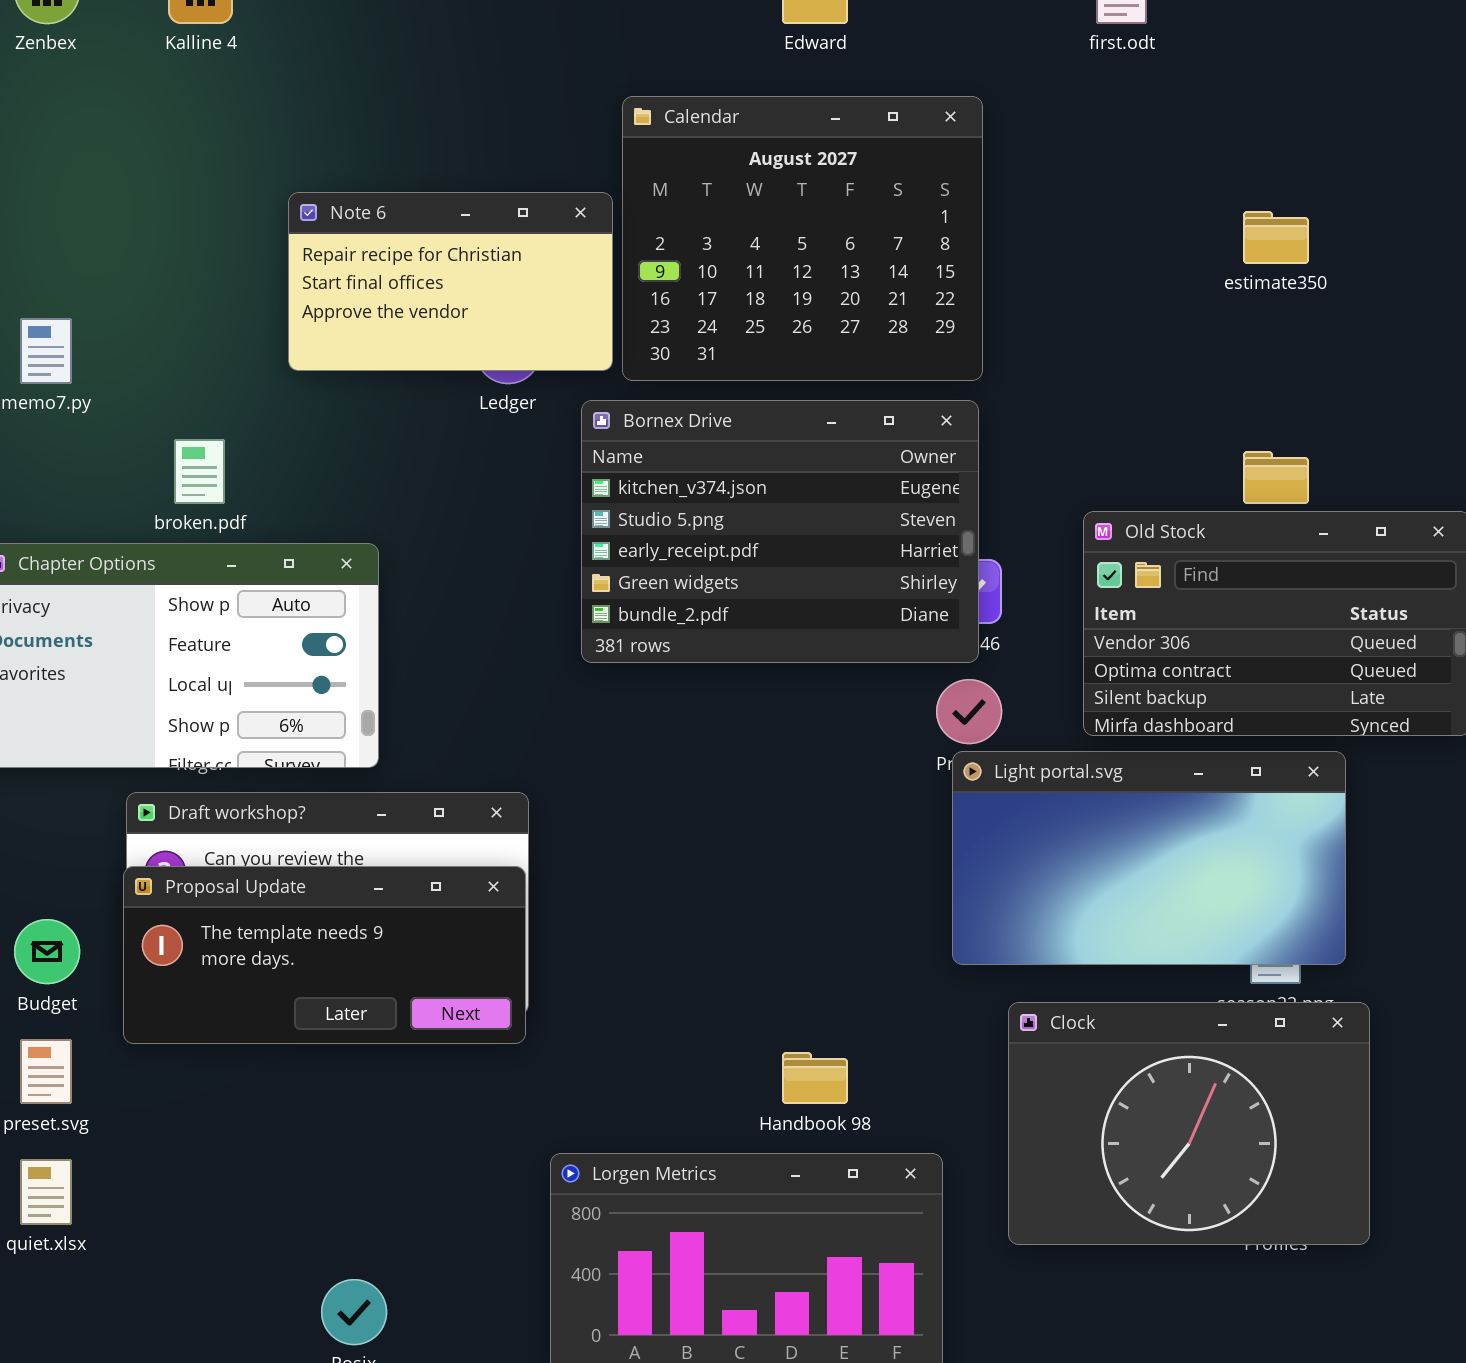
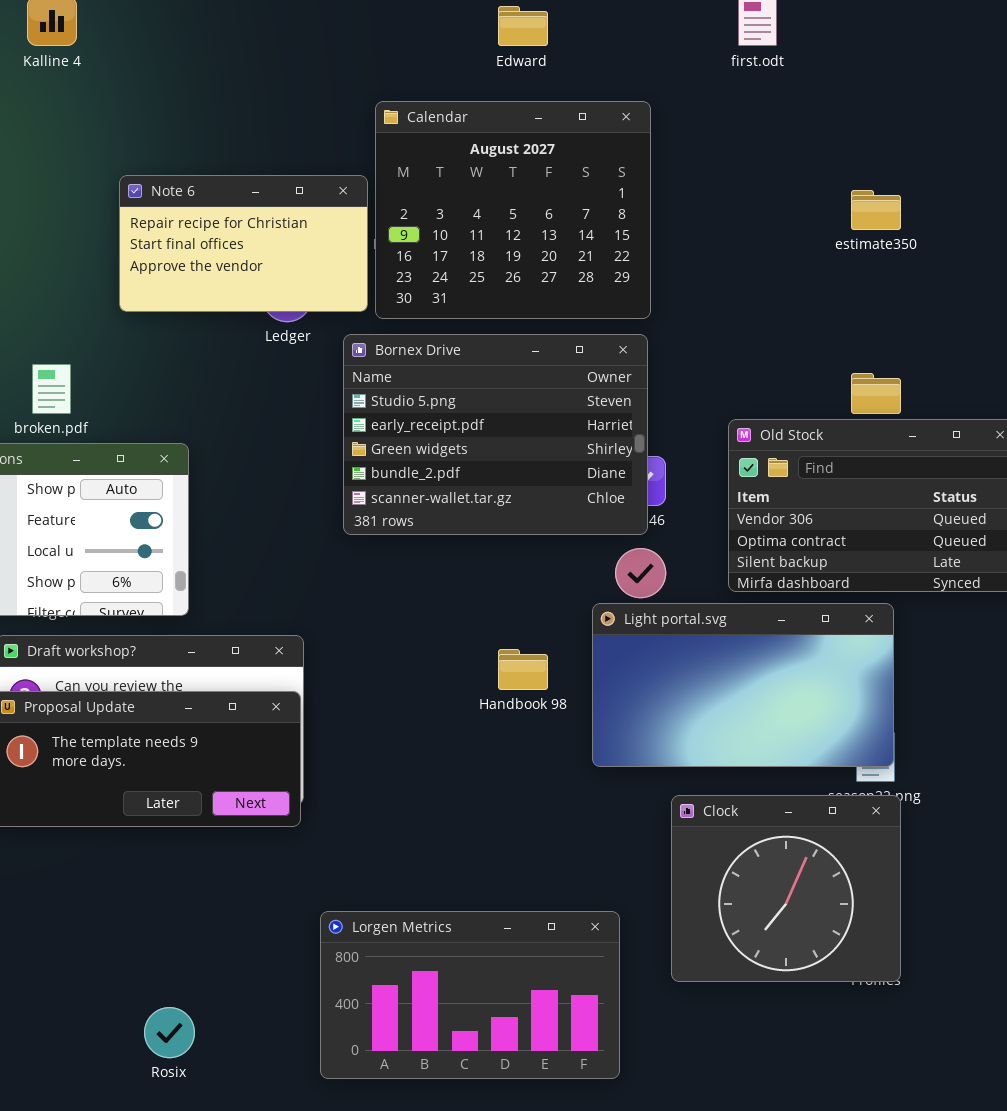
Bornex Drive: [581,400,979,663] -> [343,334,648,535], scrolled down 1 row
Light portal.svg: [952,751,1346,965] -> [592,603,894,767], moved
Clock: [1008,1002,1370,1245] -> [671,795,901,982], resized
Handbook 98: [782,1052,848,1104] -> [498,649,548,690], moved

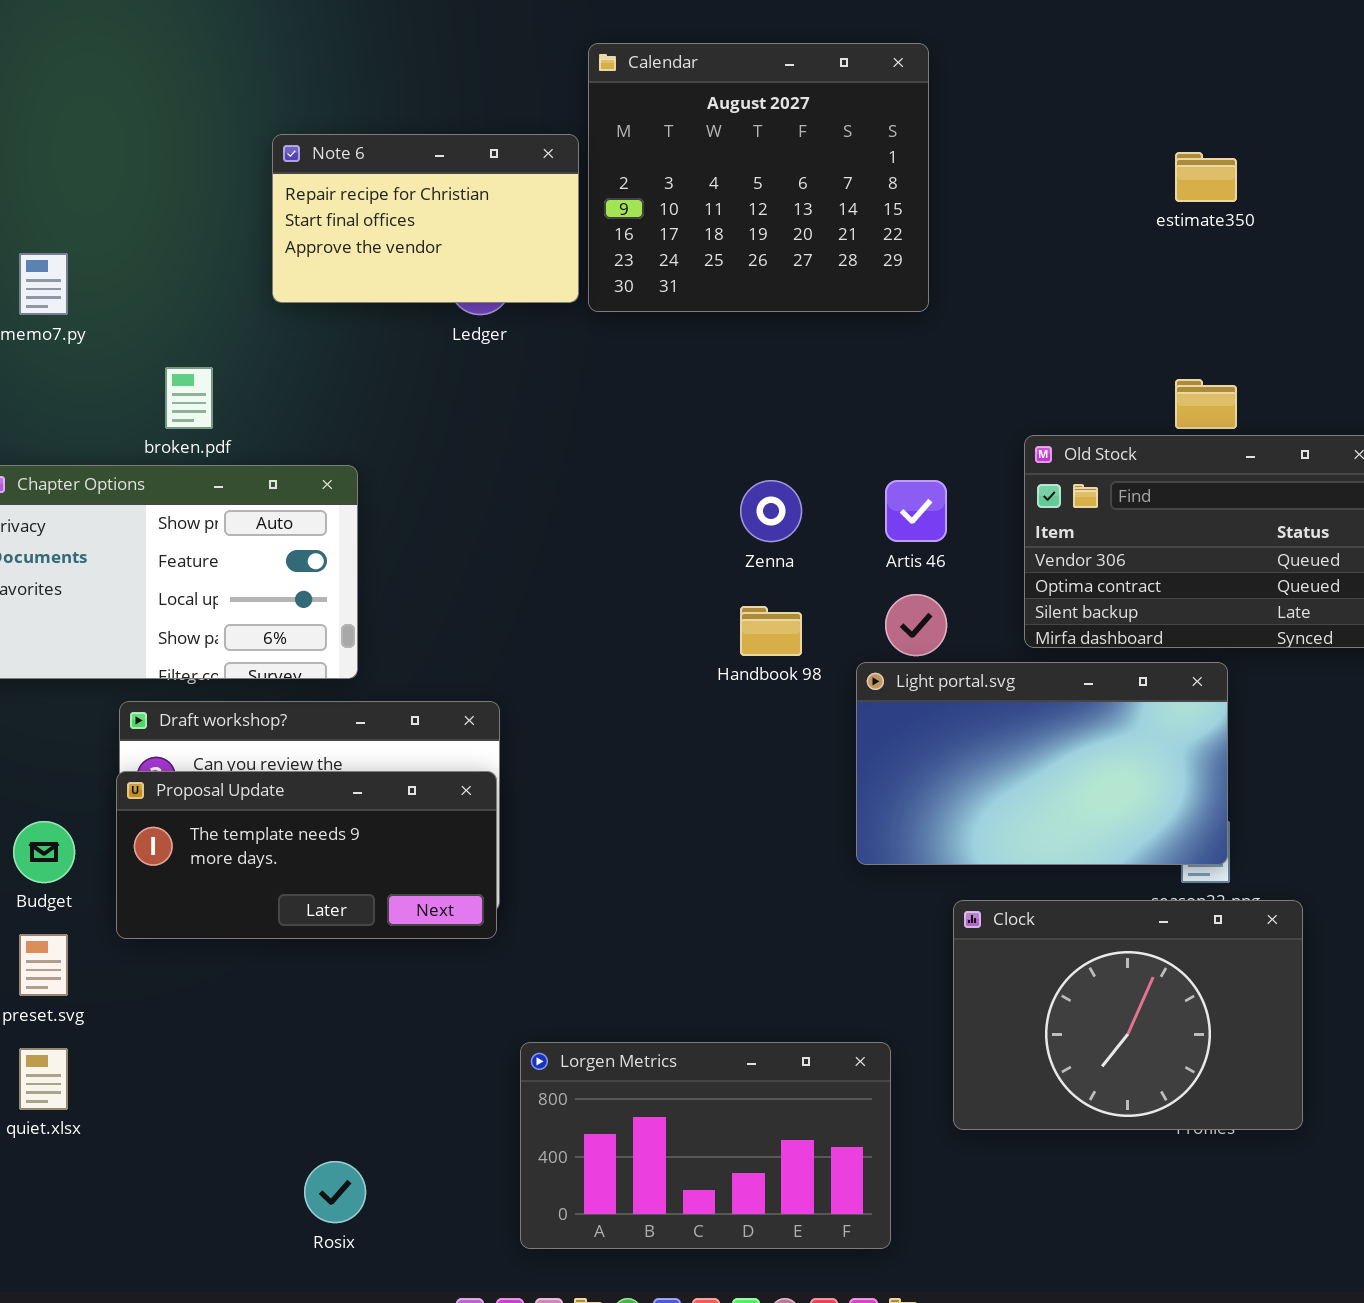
Bornex Drive: [343,334,648,535] -> none, closed
Handbook 98: [498,649,548,690] -> [740,606,802,656], moved
Clock: [671,795,901,982] -> [953,900,1303,1130], resized

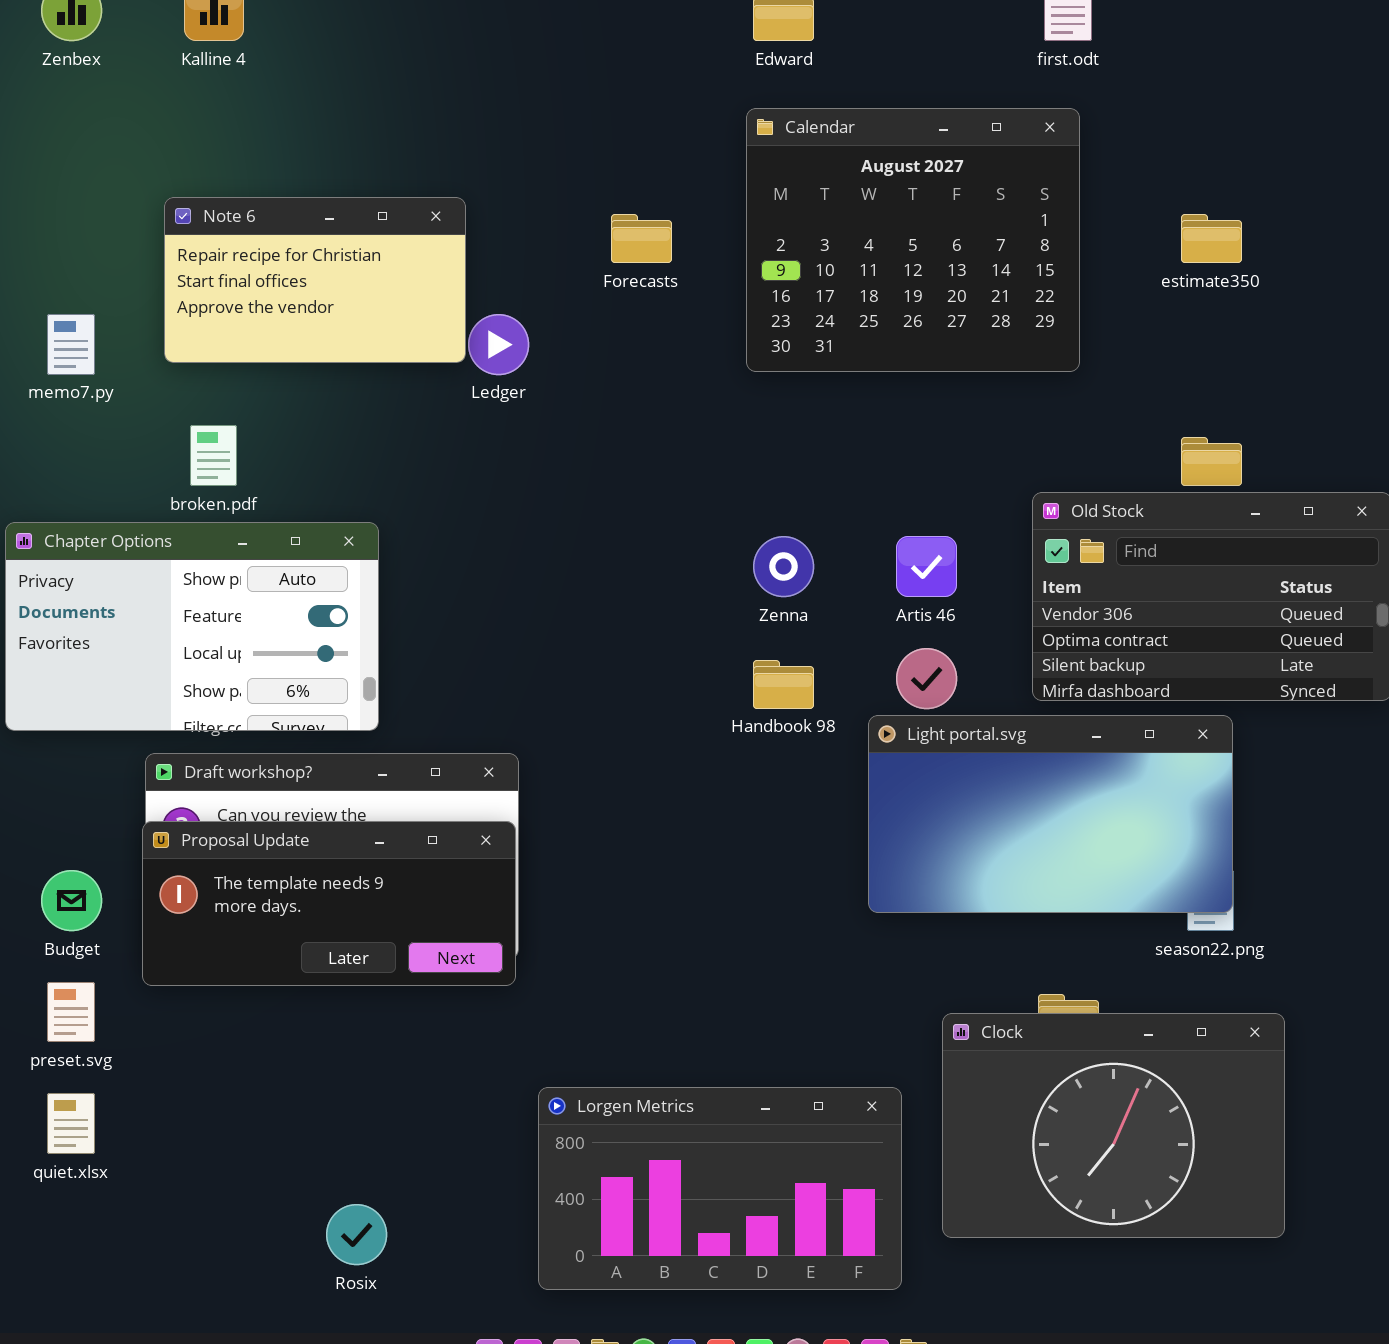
Calendar: [588,43,929,312] -> [746,108,1080,372], moved
Note 6: [272,134,579,303] -> [164,197,466,363], moved
Clock: [953,900,1303,1130] -> [942,1013,1285,1238], moved

